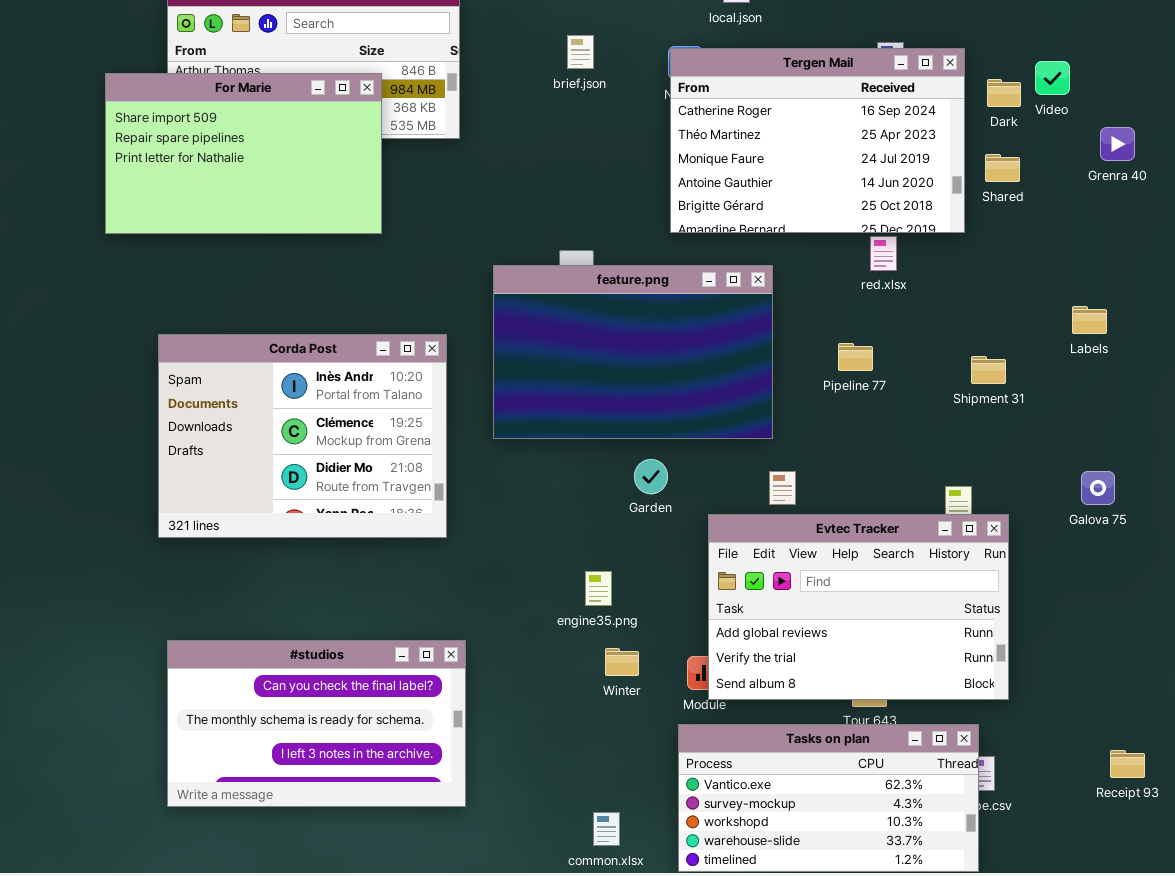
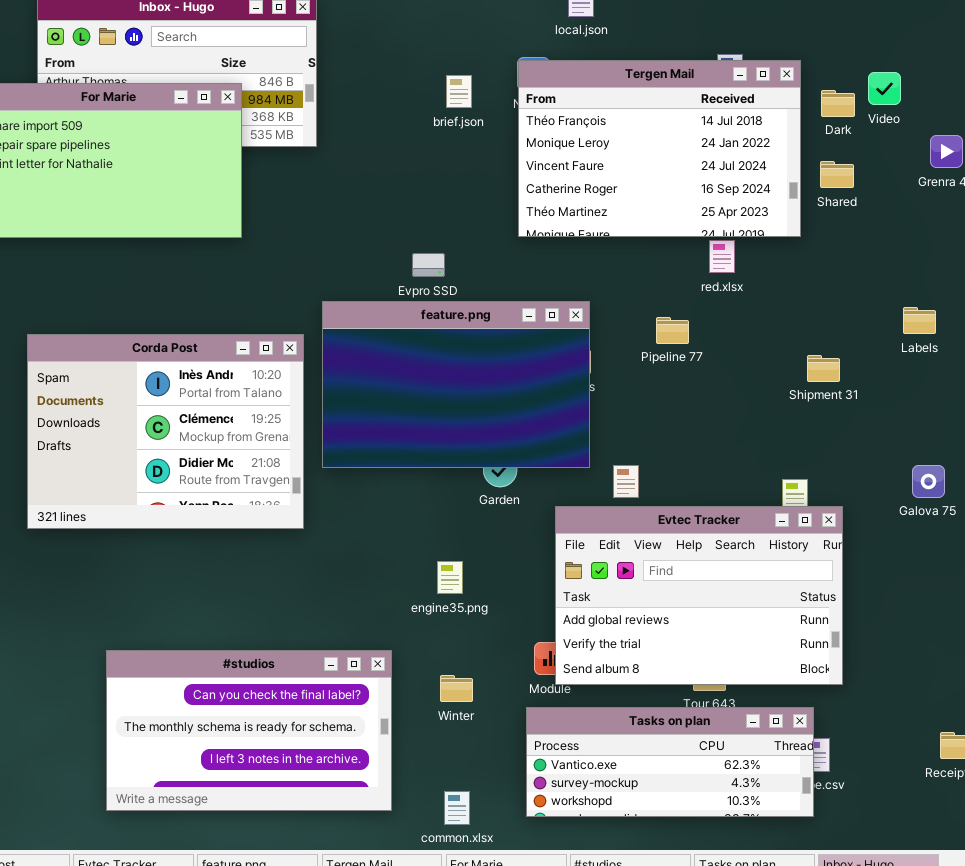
brief.json: [567,35,594,69] -> [446,75,472,108], moved
Tergen Mail: [670,48,965,233] -> [518,60,801,237], scrolled up 3 rows
feature.png: [493,265,773,439] -> [322,301,590,468], moved
Pipeline 77: [838,343,873,371] -> [656,317,689,344], moved
#studios: [167,640,466,807] -> [106,650,392,811], moved
Winter: [605,648,639,676] -> [440,675,473,702], moved
Tasks on plan: [678,724,979,872] -> [526,707,814,817], resized

